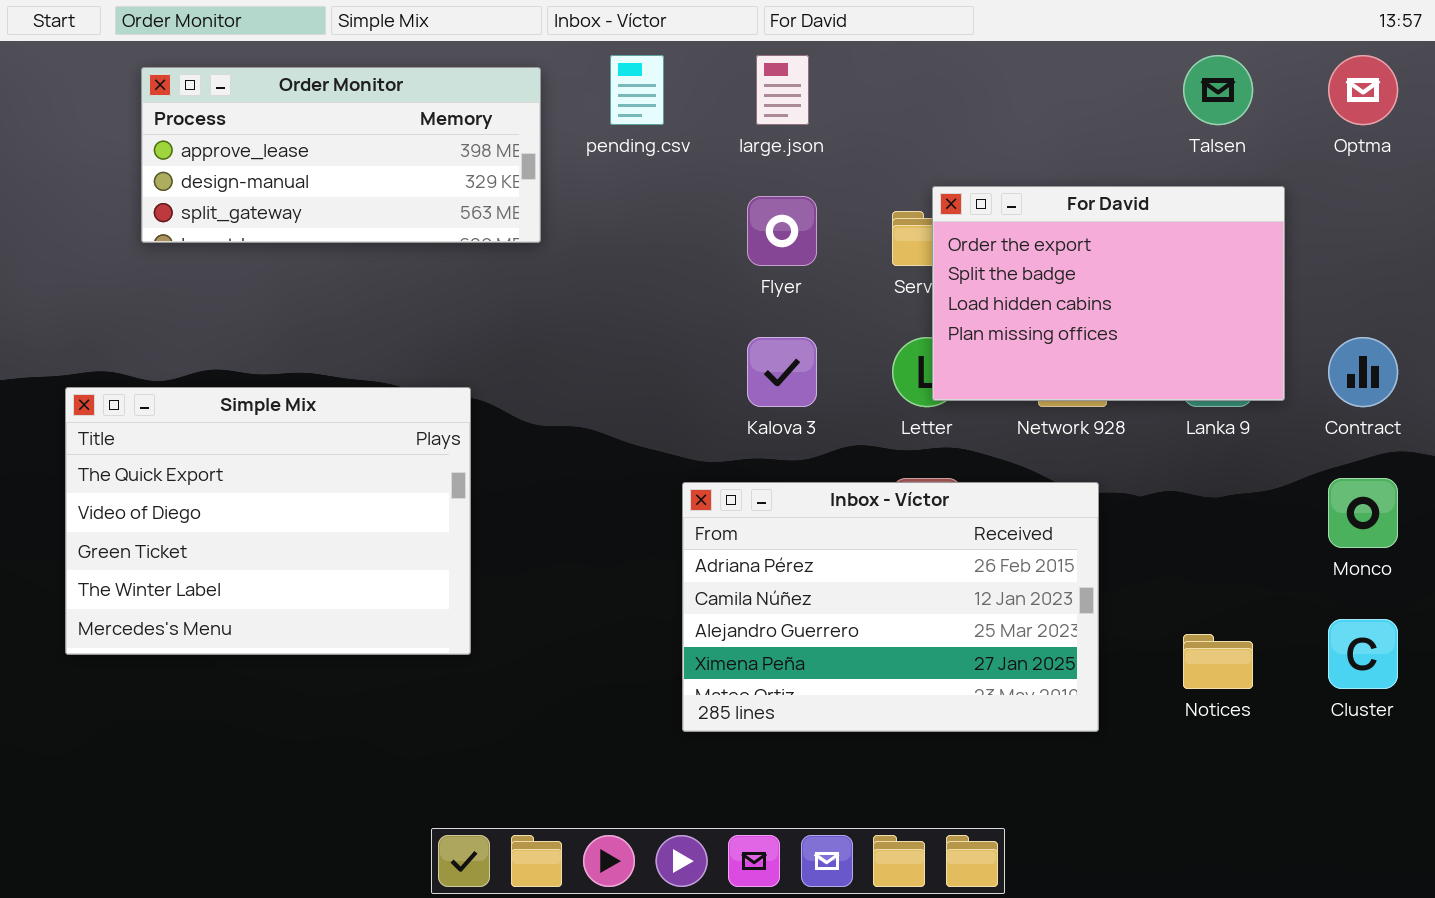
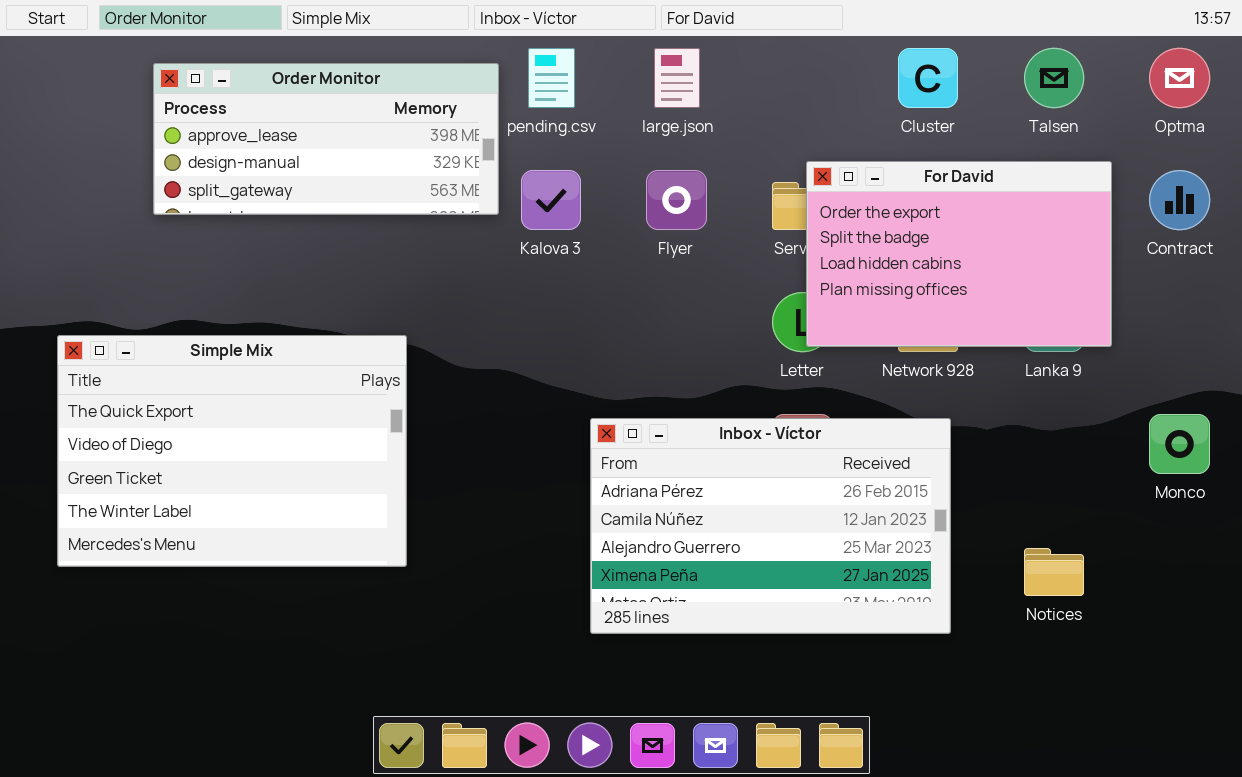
Order Monitor: [141,67,541,243] -> [153,63,499,215], moved
Kalova 3: [747,337,817,407] -> [521,170,581,230], moved
Contract: [1328,337,1398,407] -> [1149,170,1210,230], moved
Cluster: [1328,619,1398,689] -> [898,48,958,108], moved

